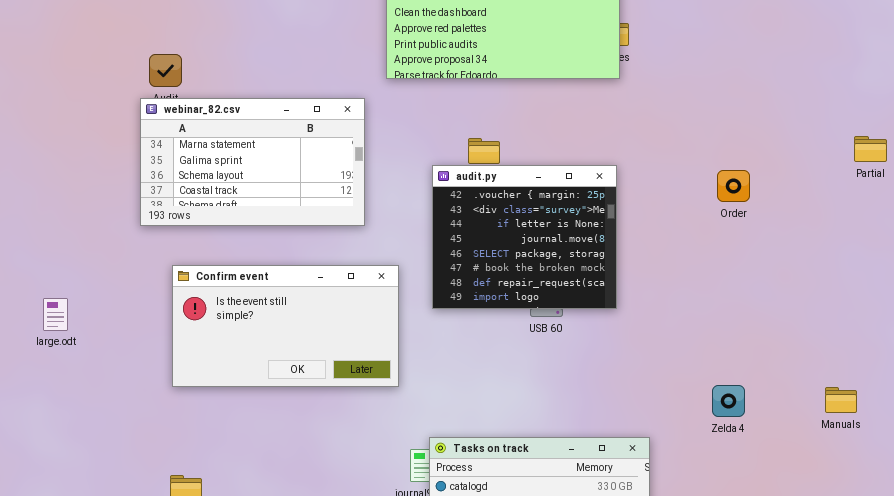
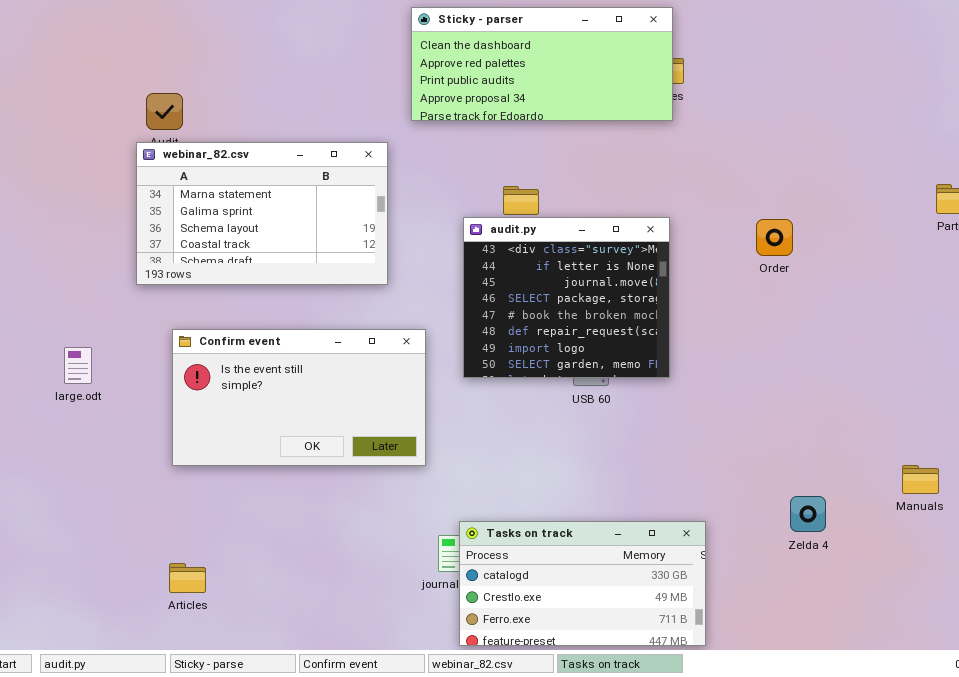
audit.py: [432,165,617,309] -> [463,217,670,378], scrolled down 1 row
Order: [717,170,750,202] -> [756,219,793,256], moved
large.odt: [43,298,68,331] -> [64,347,92,384], moved
Zelda 4: [712,385,745,417] -> [790,496,826,532], moved

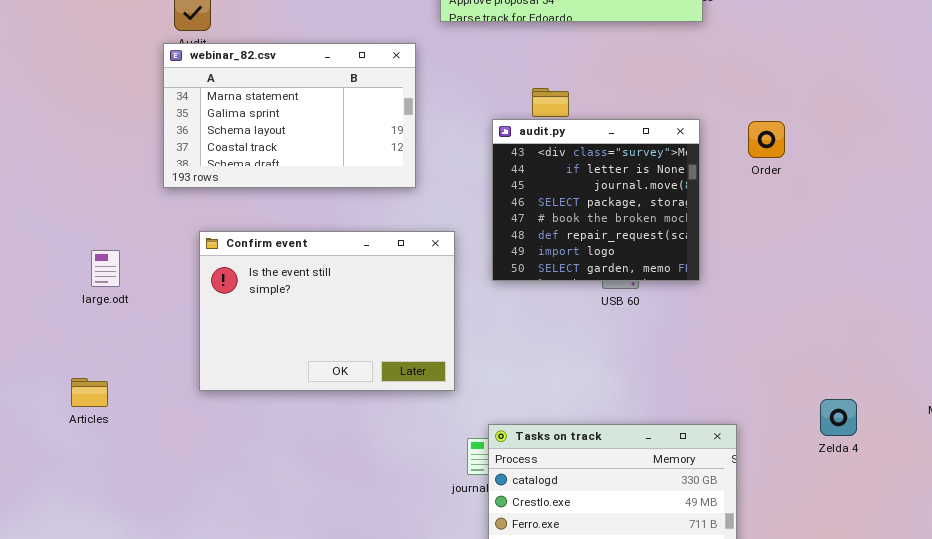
Order: [756,219,793,256] -> [748,121,785,158], moved
Confirm event: [172,329,426,466] -> [199,231,455,391], resized
Articles: [169,563,206,593] -> [71,378,108,407], moved

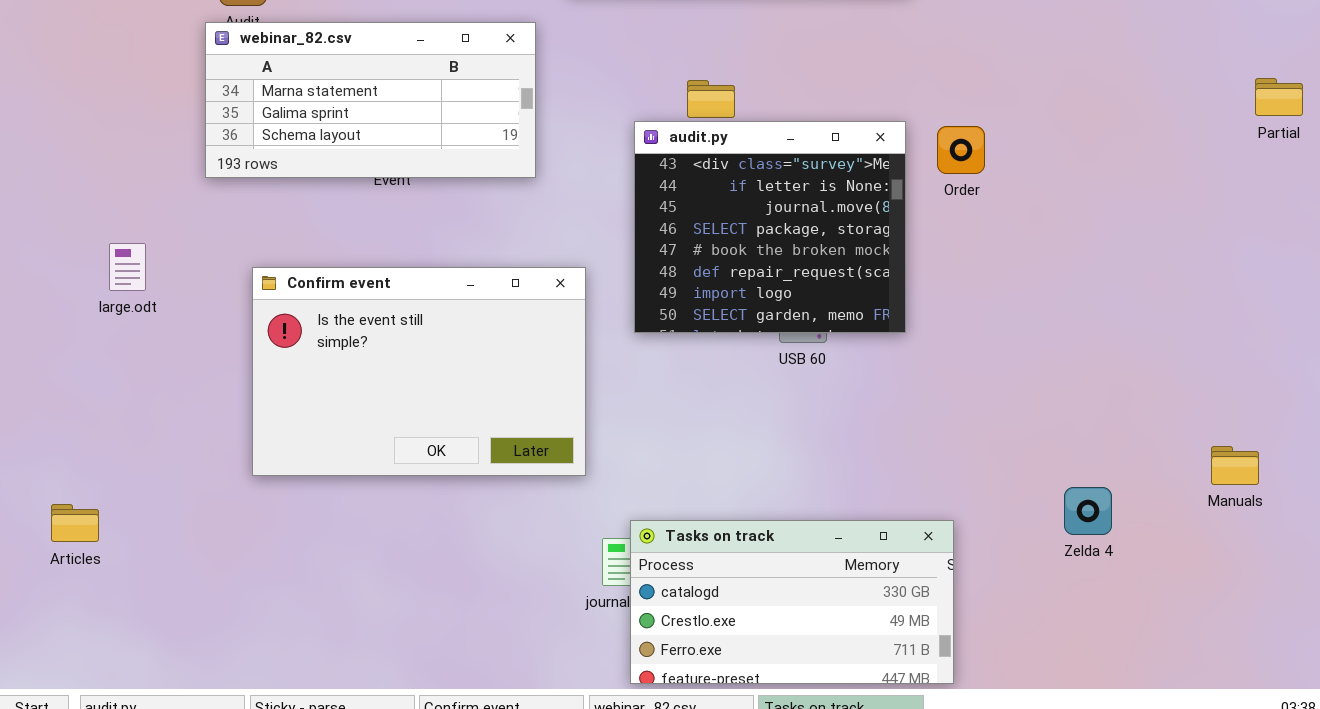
webinar_82.csv: [163,43,416,188] -> [205,22,536,178], resized
Order: [748,121,785,158] -> [937,126,985,174], moved
large.odt: [91,250,120,287] -> [109,243,146,291], moved
Articles: [71,378,108,407] -> [51,504,99,542], moved

